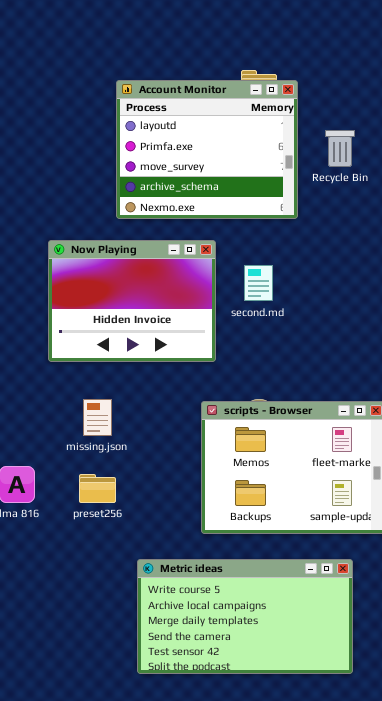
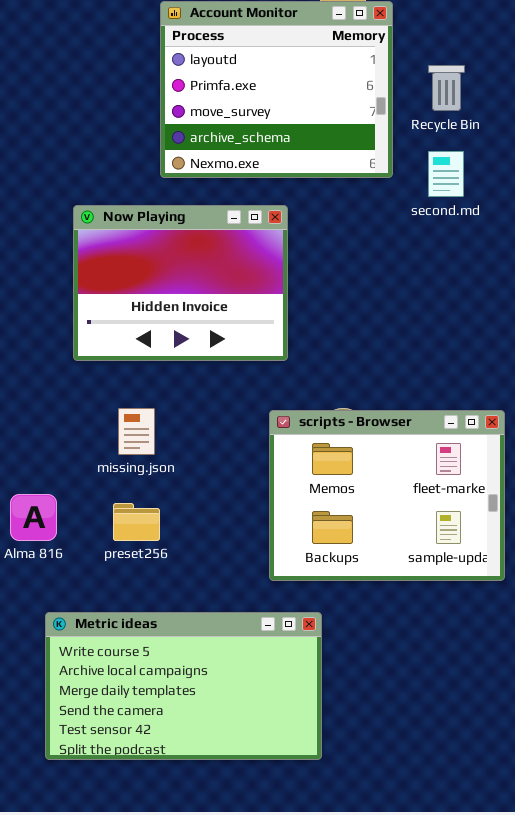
second.md: [244,265,273,301] -> [428,151,464,197], moved
Metric ideas: [137,559,353,674] -> [45,612,322,760], moved

